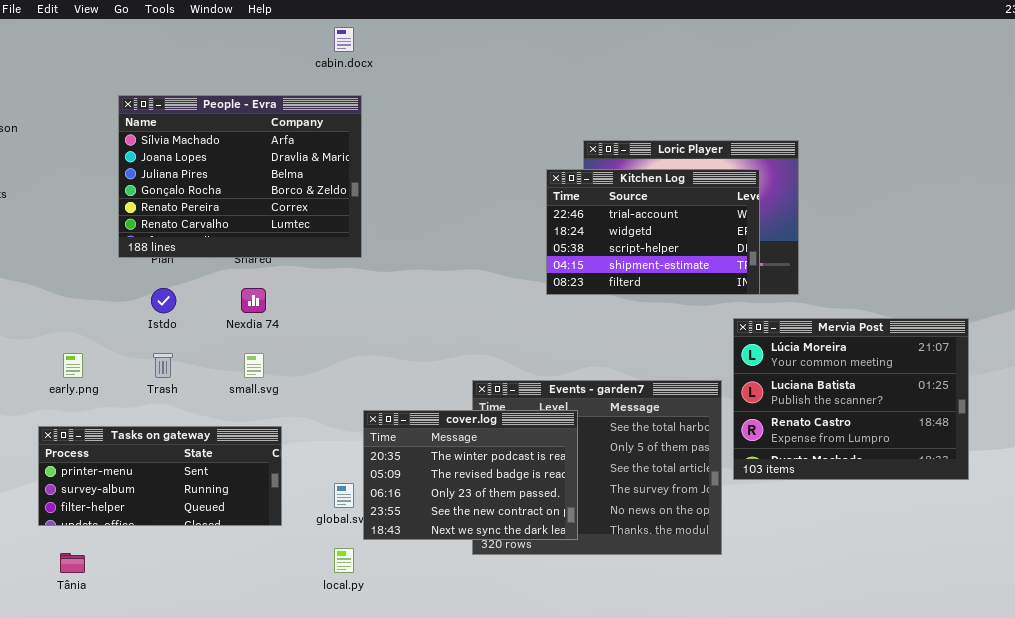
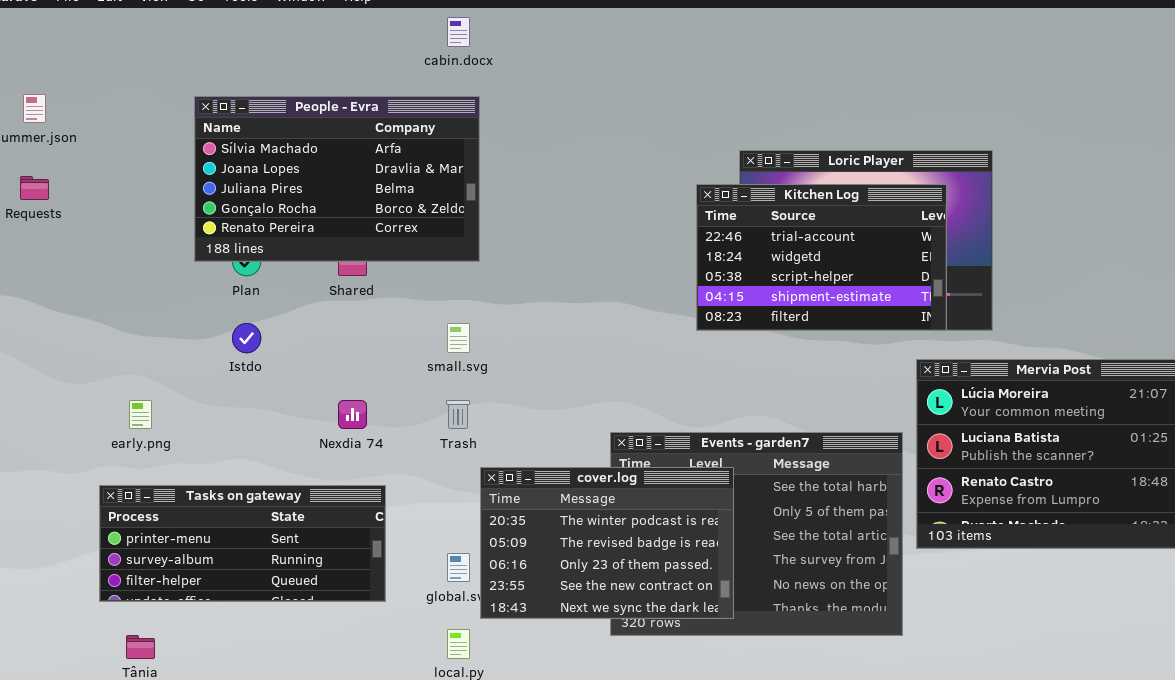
People - Evra: [118,95,362,258] -> [194,96,480,262], resized
Nexdia 74: [241,288,266,313] -> [338,400,367,429], moved
Trash: [153,353,173,378] -> [446,400,470,429], moved
small.svg: [244,353,264,378] -> [447,323,470,353], moved

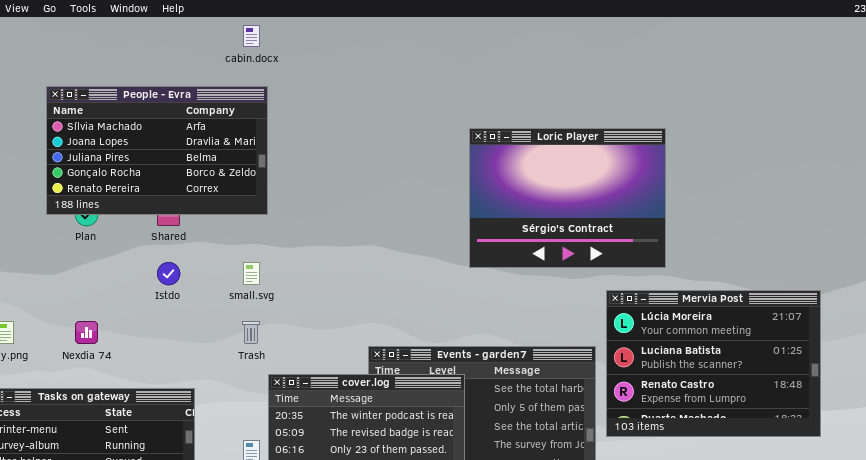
Kitchen Log: [696,184,947,331] -> none, closed
Istdo: [232,323,261,353] -> [157,262,180,285], moved
Nexdia 74: [338,400,367,429] -> [75,321,98,344], moved

